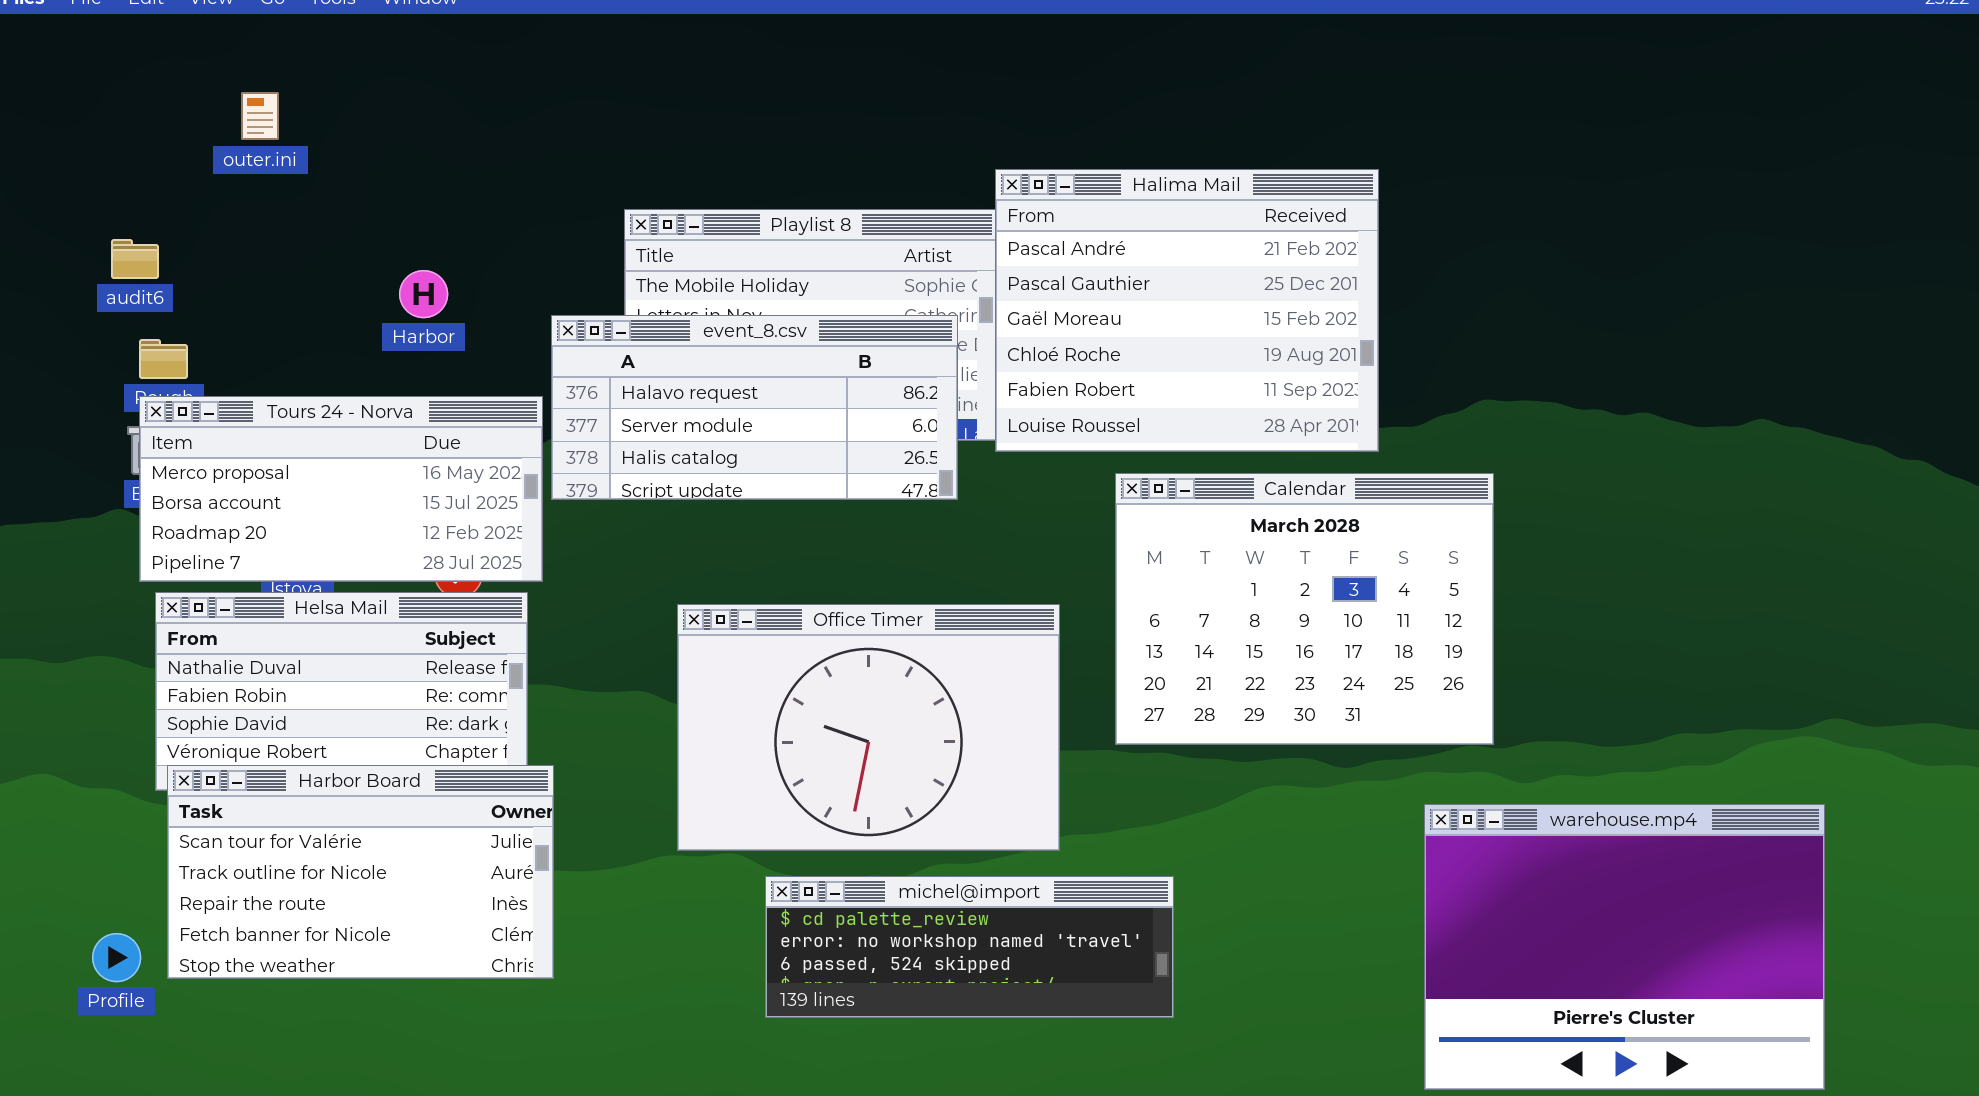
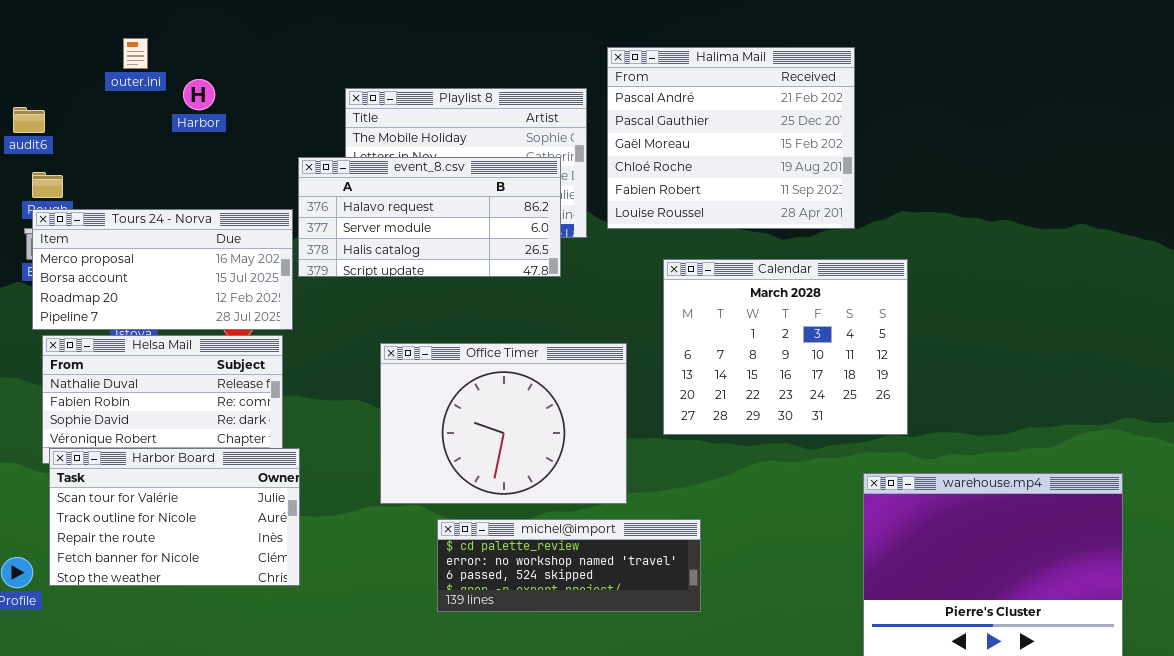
outer.ini: [241,92,279,140] -> [123,38,148,69], moved
Halima Mail: [995,169,1379,452] -> [607,47,855,229], moved
Harbor: [399,270,448,318] -> [183,79,215,110], moved

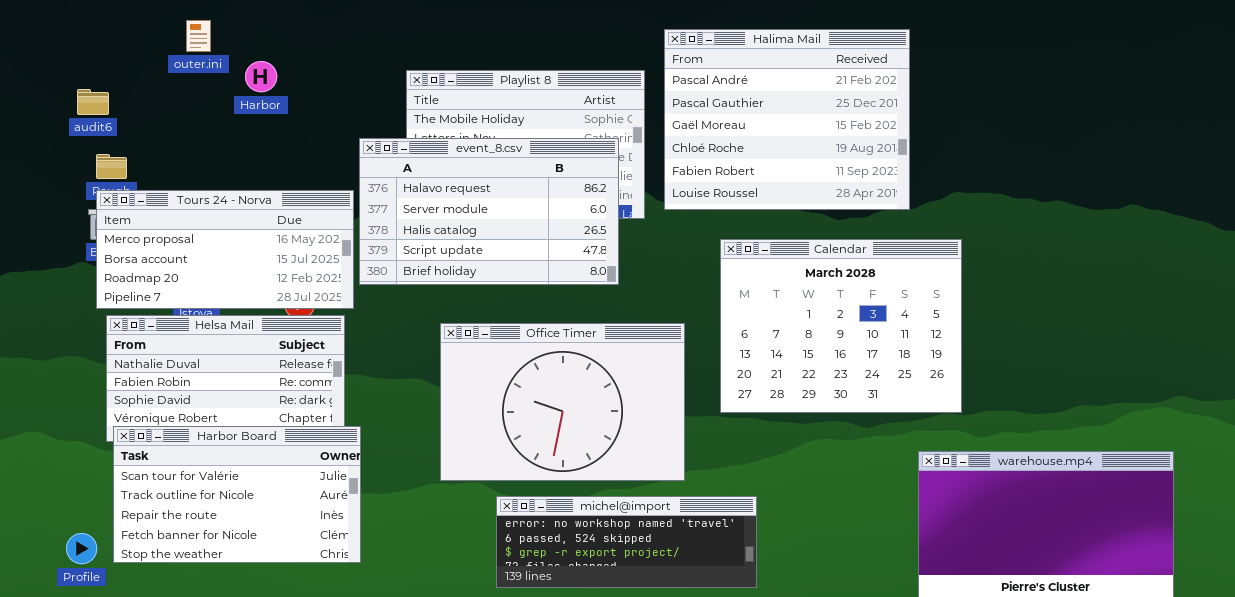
event_8.csv: [298,157,561,277] -> [359,138,619,285], resized
michel@import: [437,519,701,612] -> [496,496,757,588], scrolled down 1 row

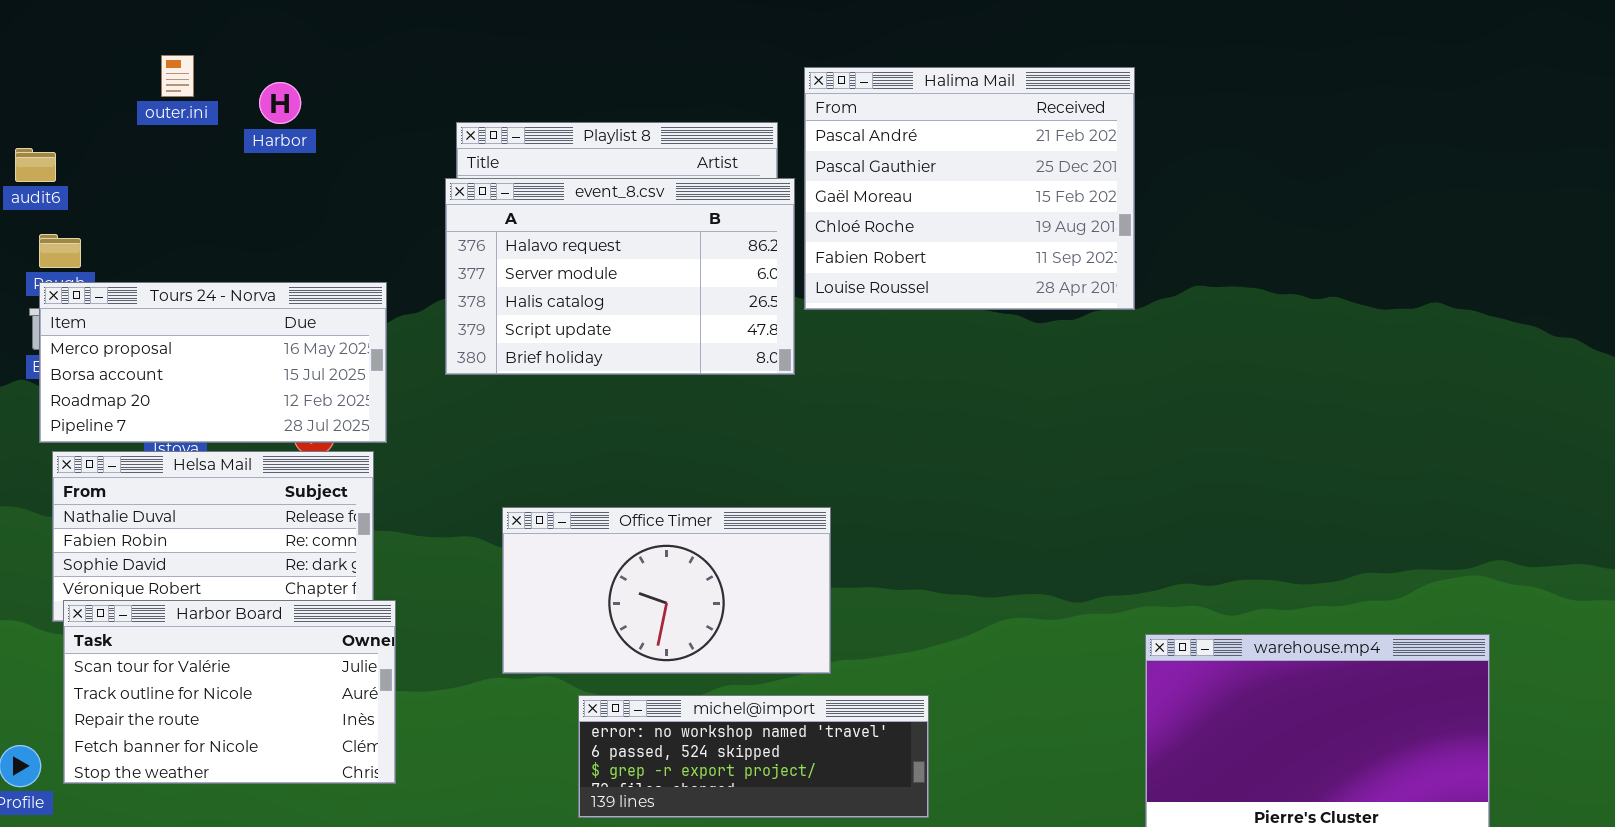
Harbor: [245,61,277,92] -> [259,82,301,124], moved
event_8.csv: [359,138,619,285] -> [445,178,795,375], moved
Calendar: [720,239,962,413] -> none, closed
Office Timer: [440,323,685,481] -> [502,507,831,674], resized

